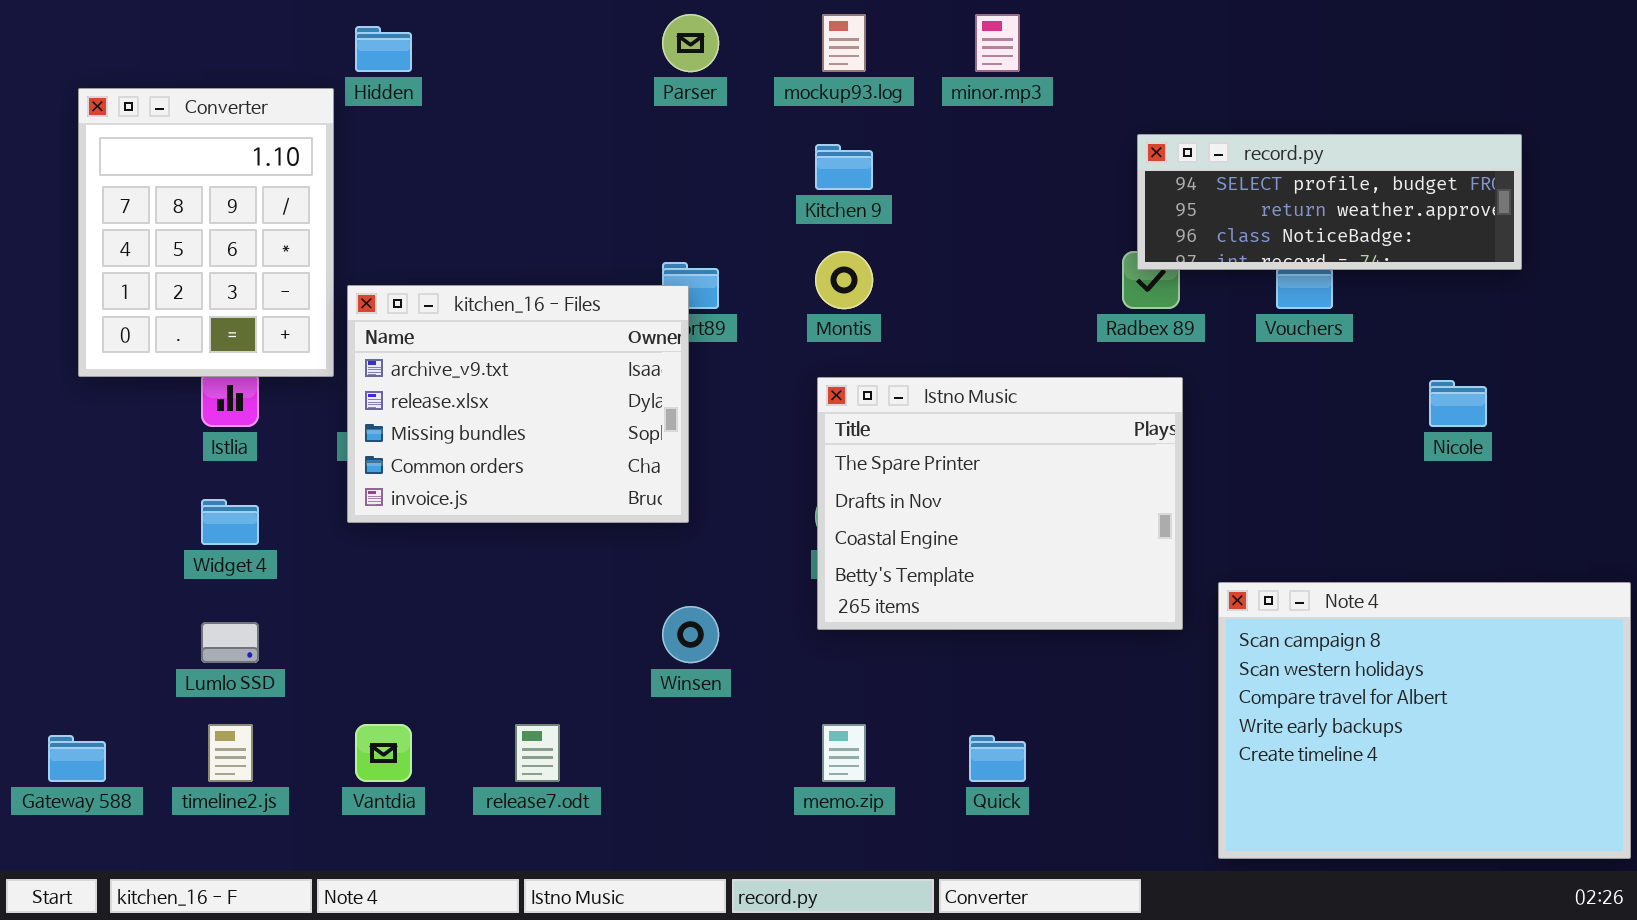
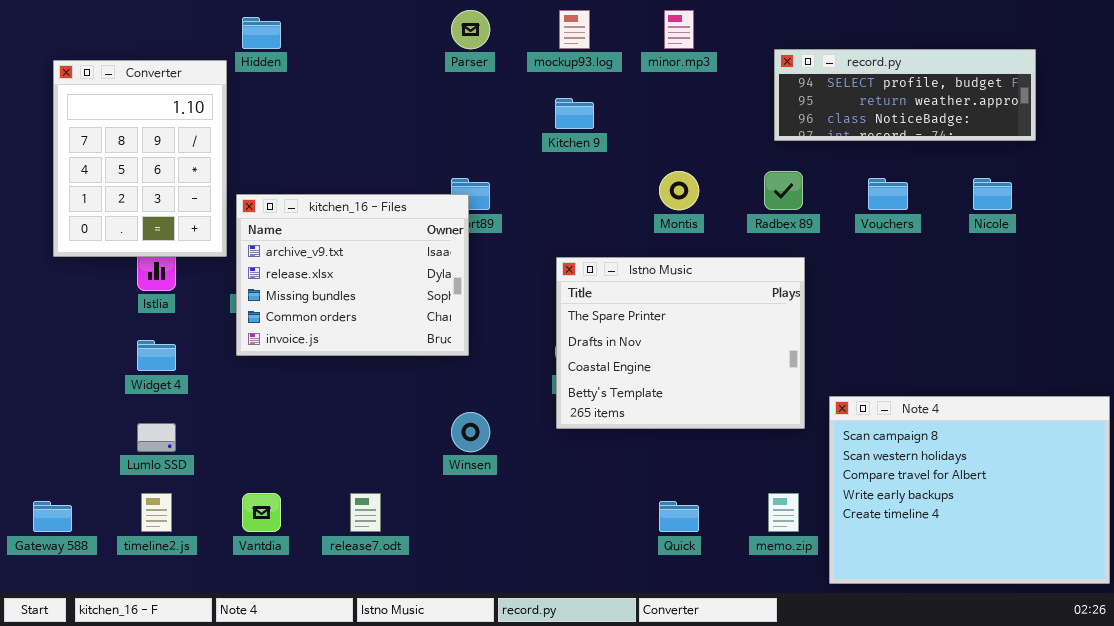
record.py: [1137,134,1522,270] -> [774,49,1036,141], moved
Montis: [815,251,873,309] -> [659,171,699,210], moved
Nicole: [1429,380,1487,427] -> [973,178,1012,210], moved
memo.zip: [822,724,866,782] -> [768,493,799,532], moved

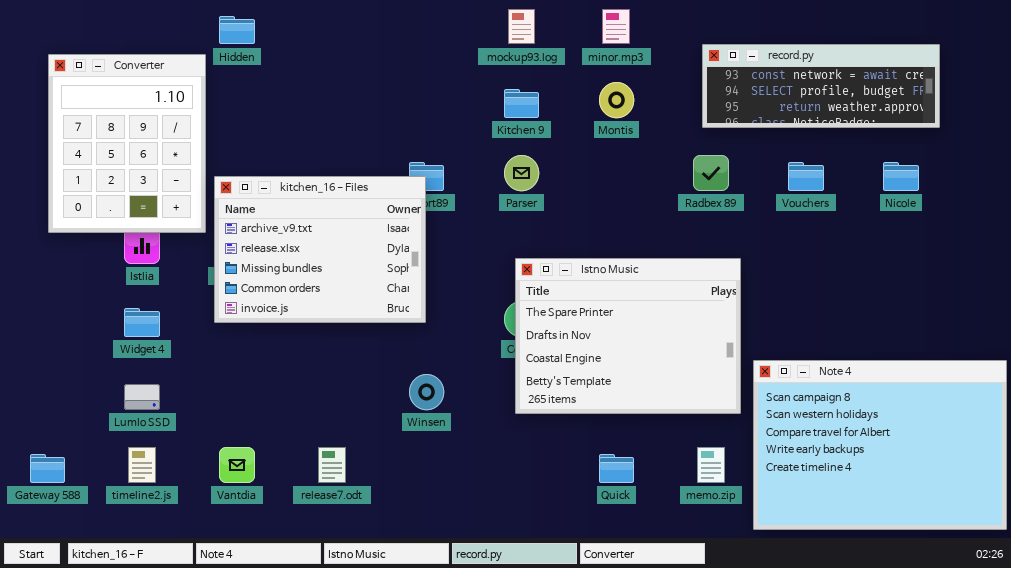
Parser: [451,10,490,49] -> [504,155,539,191], moved
record.py: [774,49,1036,141] -> [702,44,940,128], scrolled up 1 row
Montis: [659,171,699,210] -> [599,82,634,118], moved
Istno Music: [556,257,805,429] -> [515,258,741,414], moved

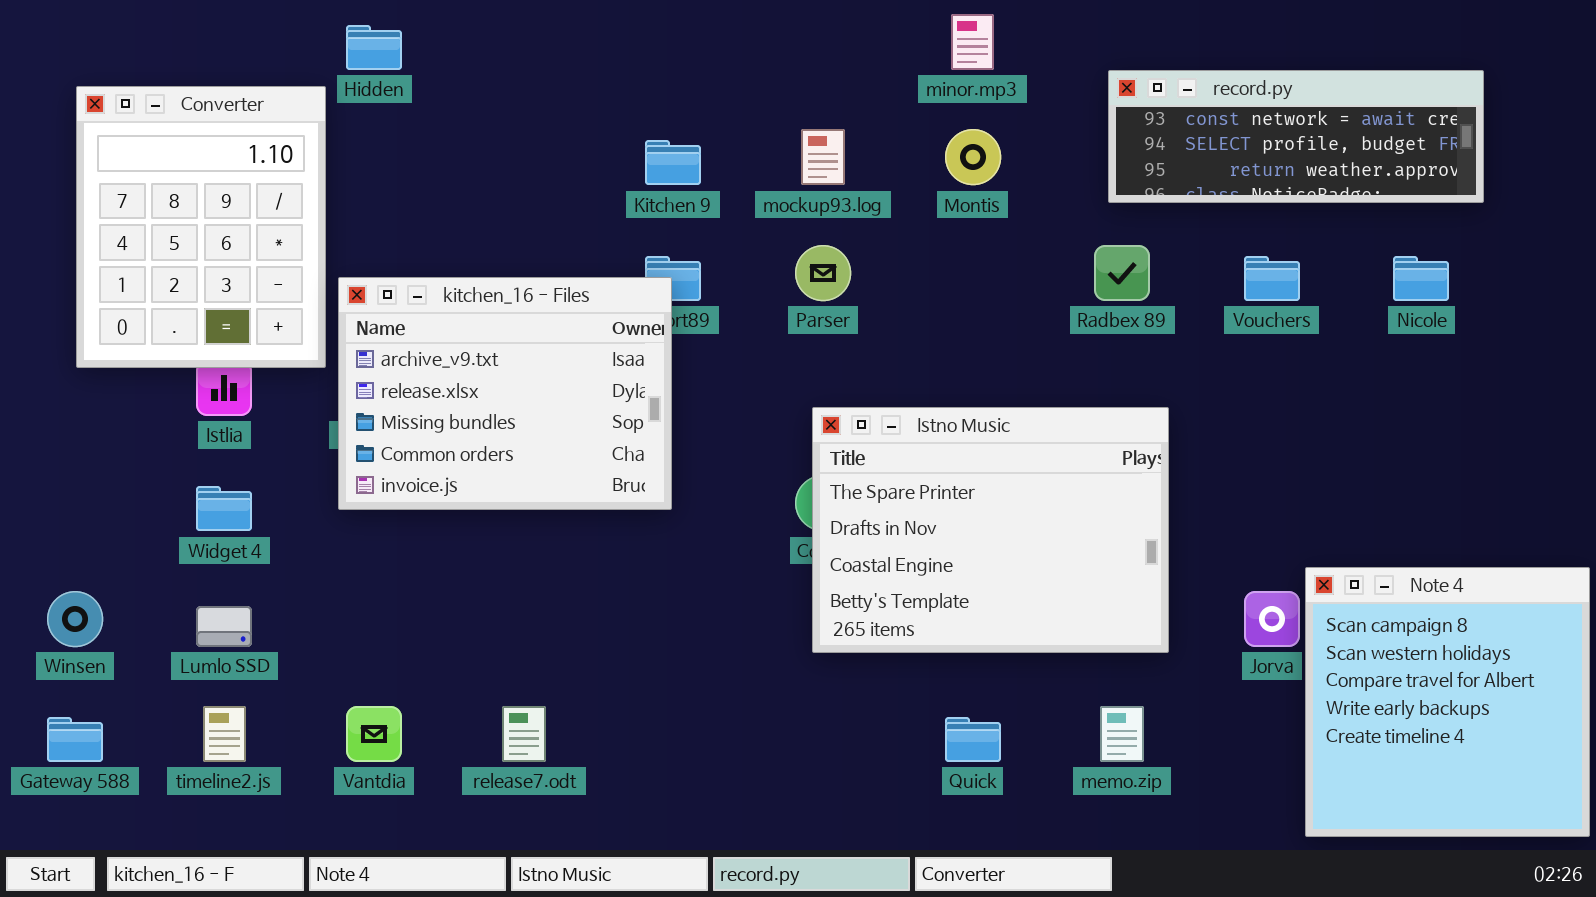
mockup93.log: [508,9,535,44] -> [801,129,845,185], moved
Kitchen 9: [504,89,539,118] -> [645,140,701,185], moved
Note 4: [753,360,1007,530] -> [1305,567,1590,837], resized
Winsen: [409,374,444,410] -> [47,591,103,647], moved

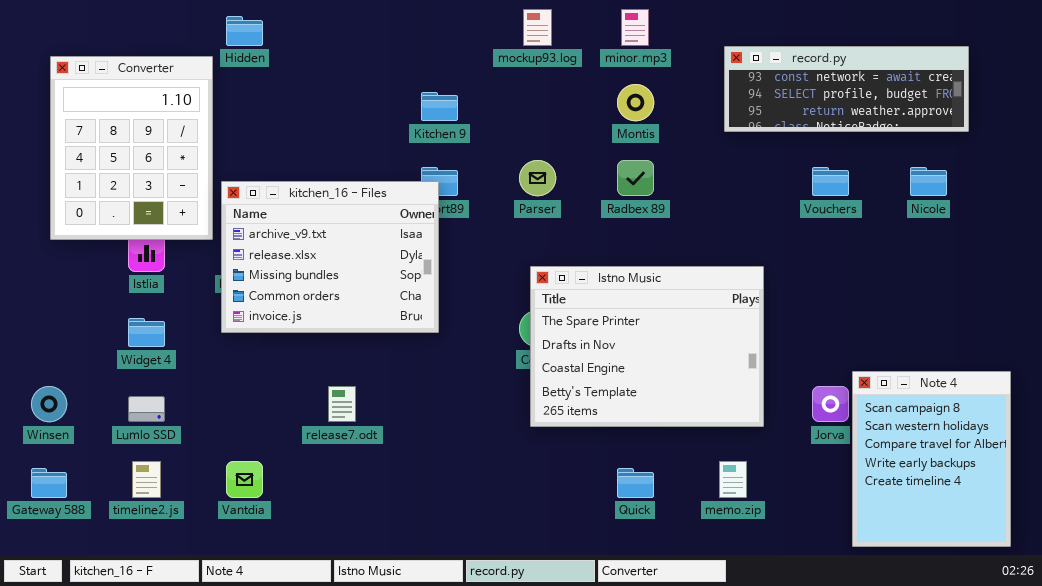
mockup93.log: [801,129,845,185] -> [523,9,552,46], moved
Radbex 89: [1094,245,1150,301] -> [617,160,654,196], moved
Note 4: [1305,567,1590,837] -> [852,371,1011,547], resized
release7.odt: [502,706,546,762] -> [328,386,356,422], moved

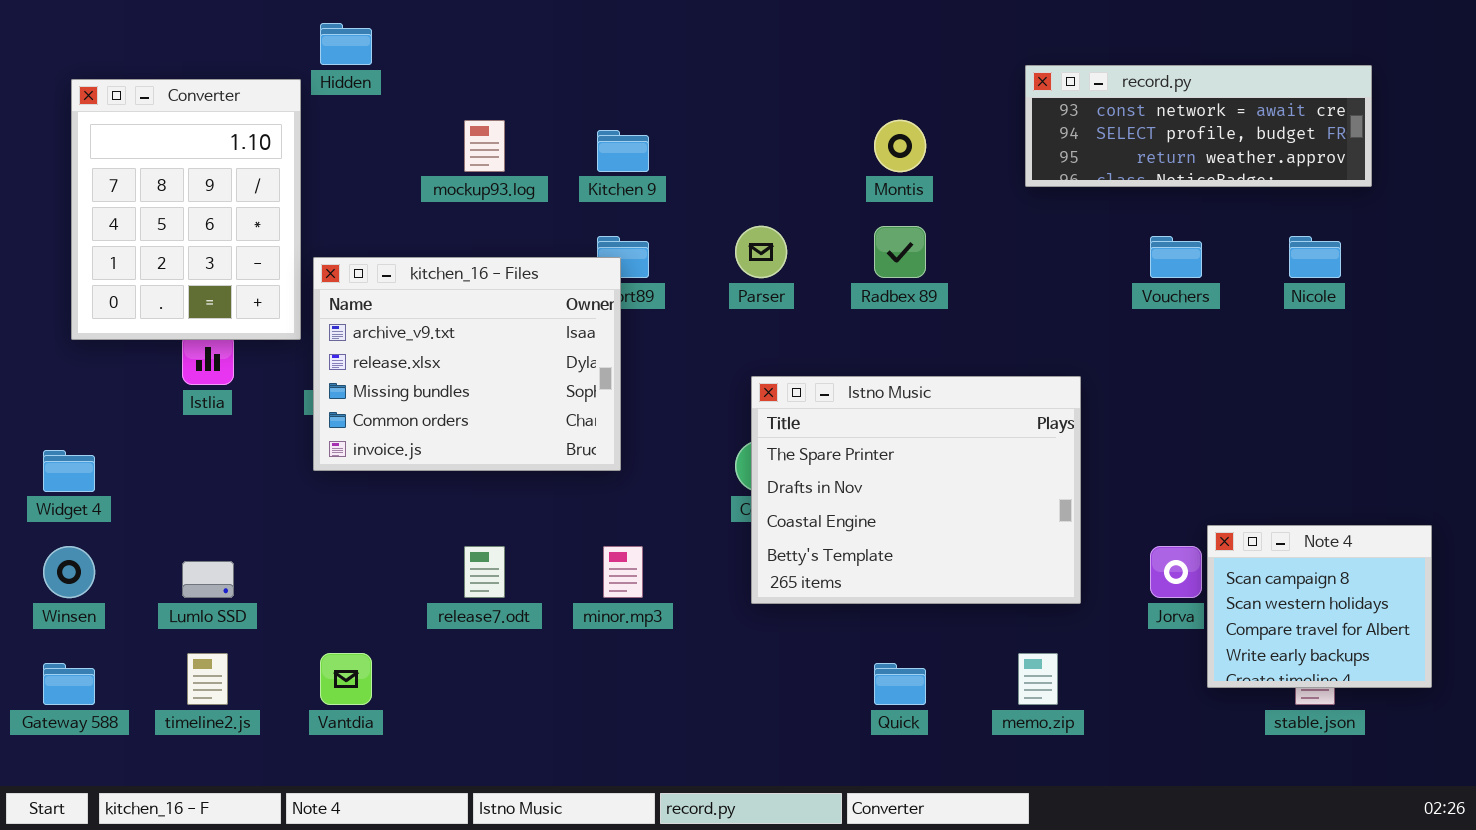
mockup93.log: [523,9,552,46] -> [464,120,505,172], moved
minor.mp3: [621,9,649,46] -> [603,546,643,598], moved
Widget 4: [128,318,165,347] -> [43,450,95,492], moved
Note 4: [852,371,1011,547] -> [1207,525,1432,688], resized

